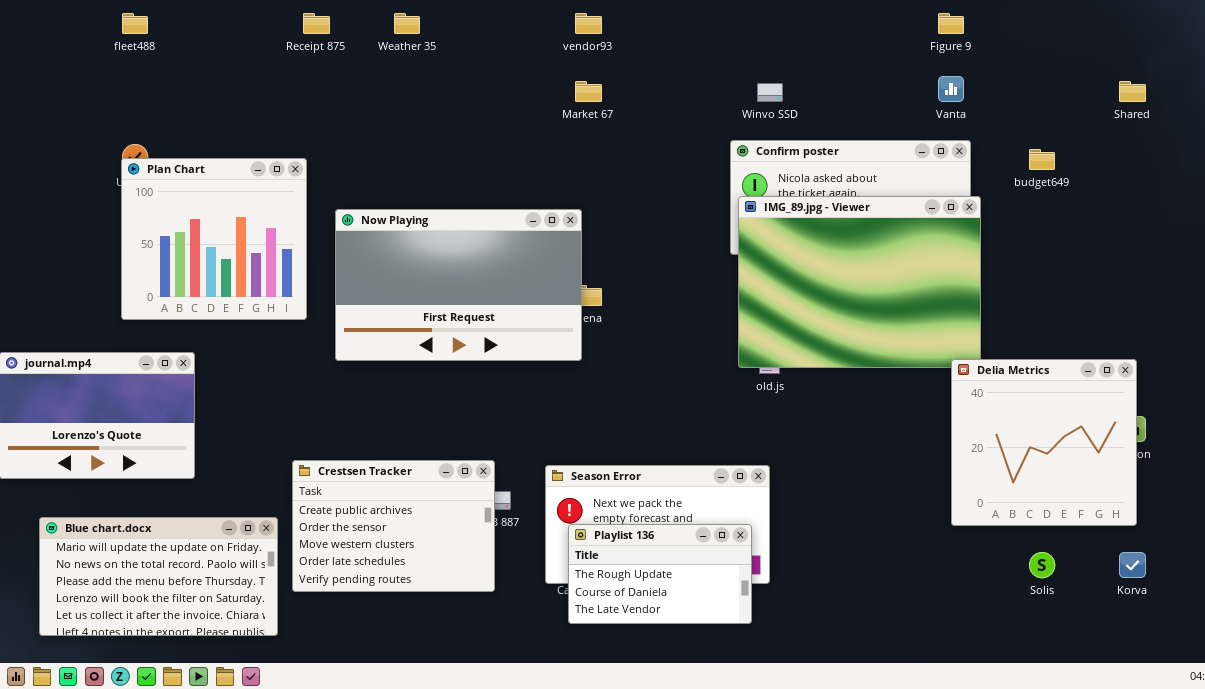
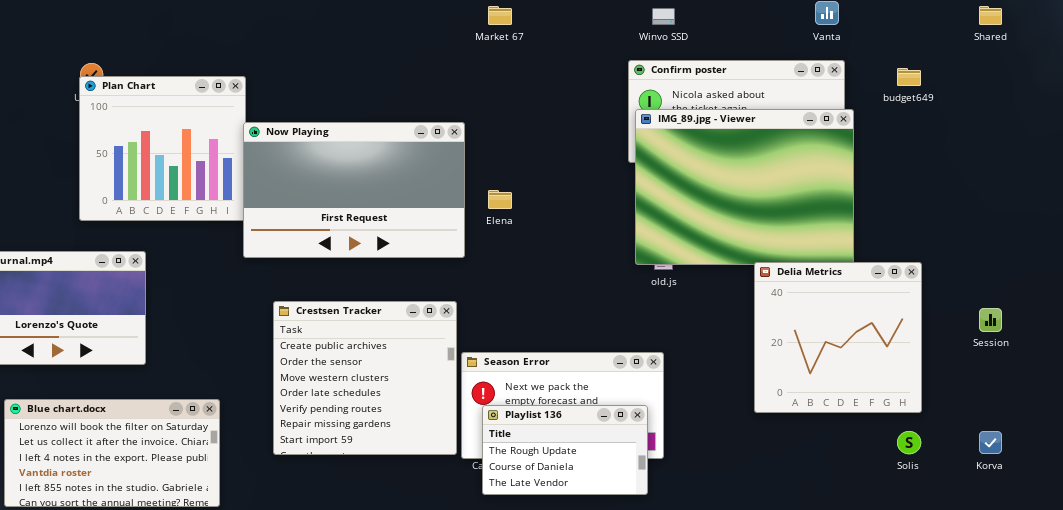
Now Playing: [335,209,582,361] -> [243,122,465,258], moved
Delia Metrics: [951,359,1137,526] -> [754,262,922,413], moved
Crestsen Tracker: [292,460,495,592] -> [273,301,457,455], moved, resized
Blue chart.docx: [39,517,278,636] -> [4,399,220,507], scrolled down 3 rows

